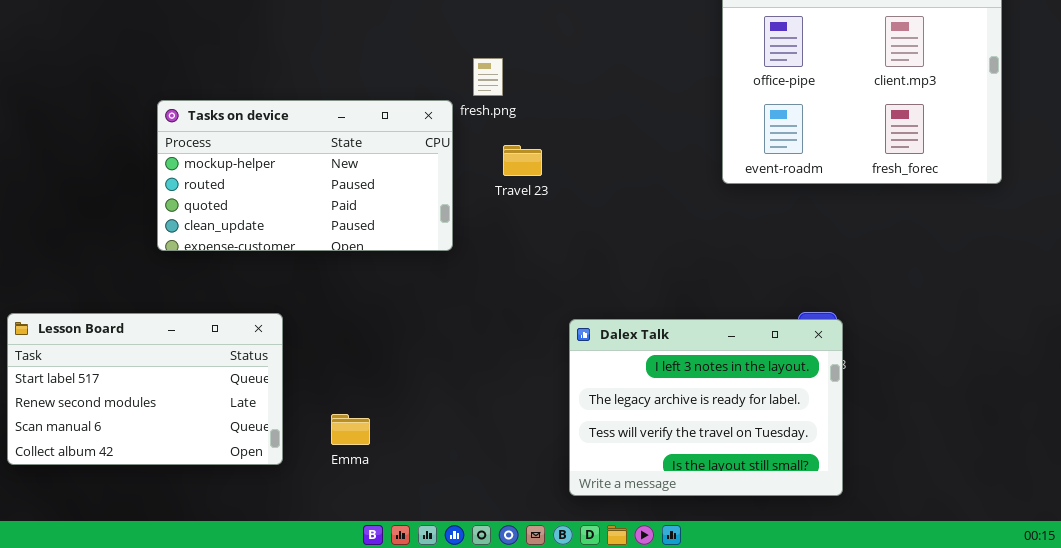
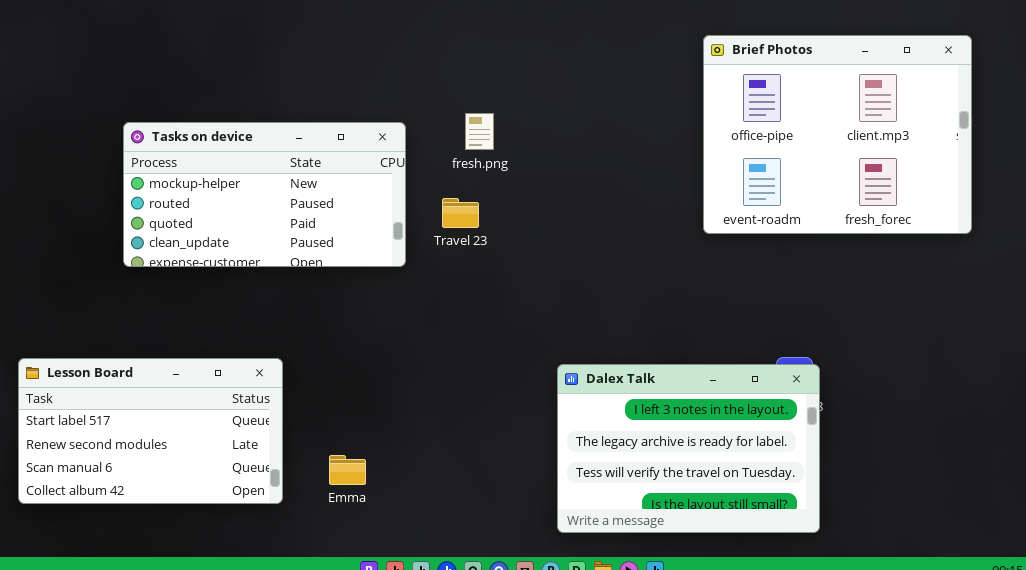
Tasks on device: [157,100,453,251] -> [123,122,406,267], moved
Travel 23: [503,145,542,176] -> [442,198,479,228], moved

